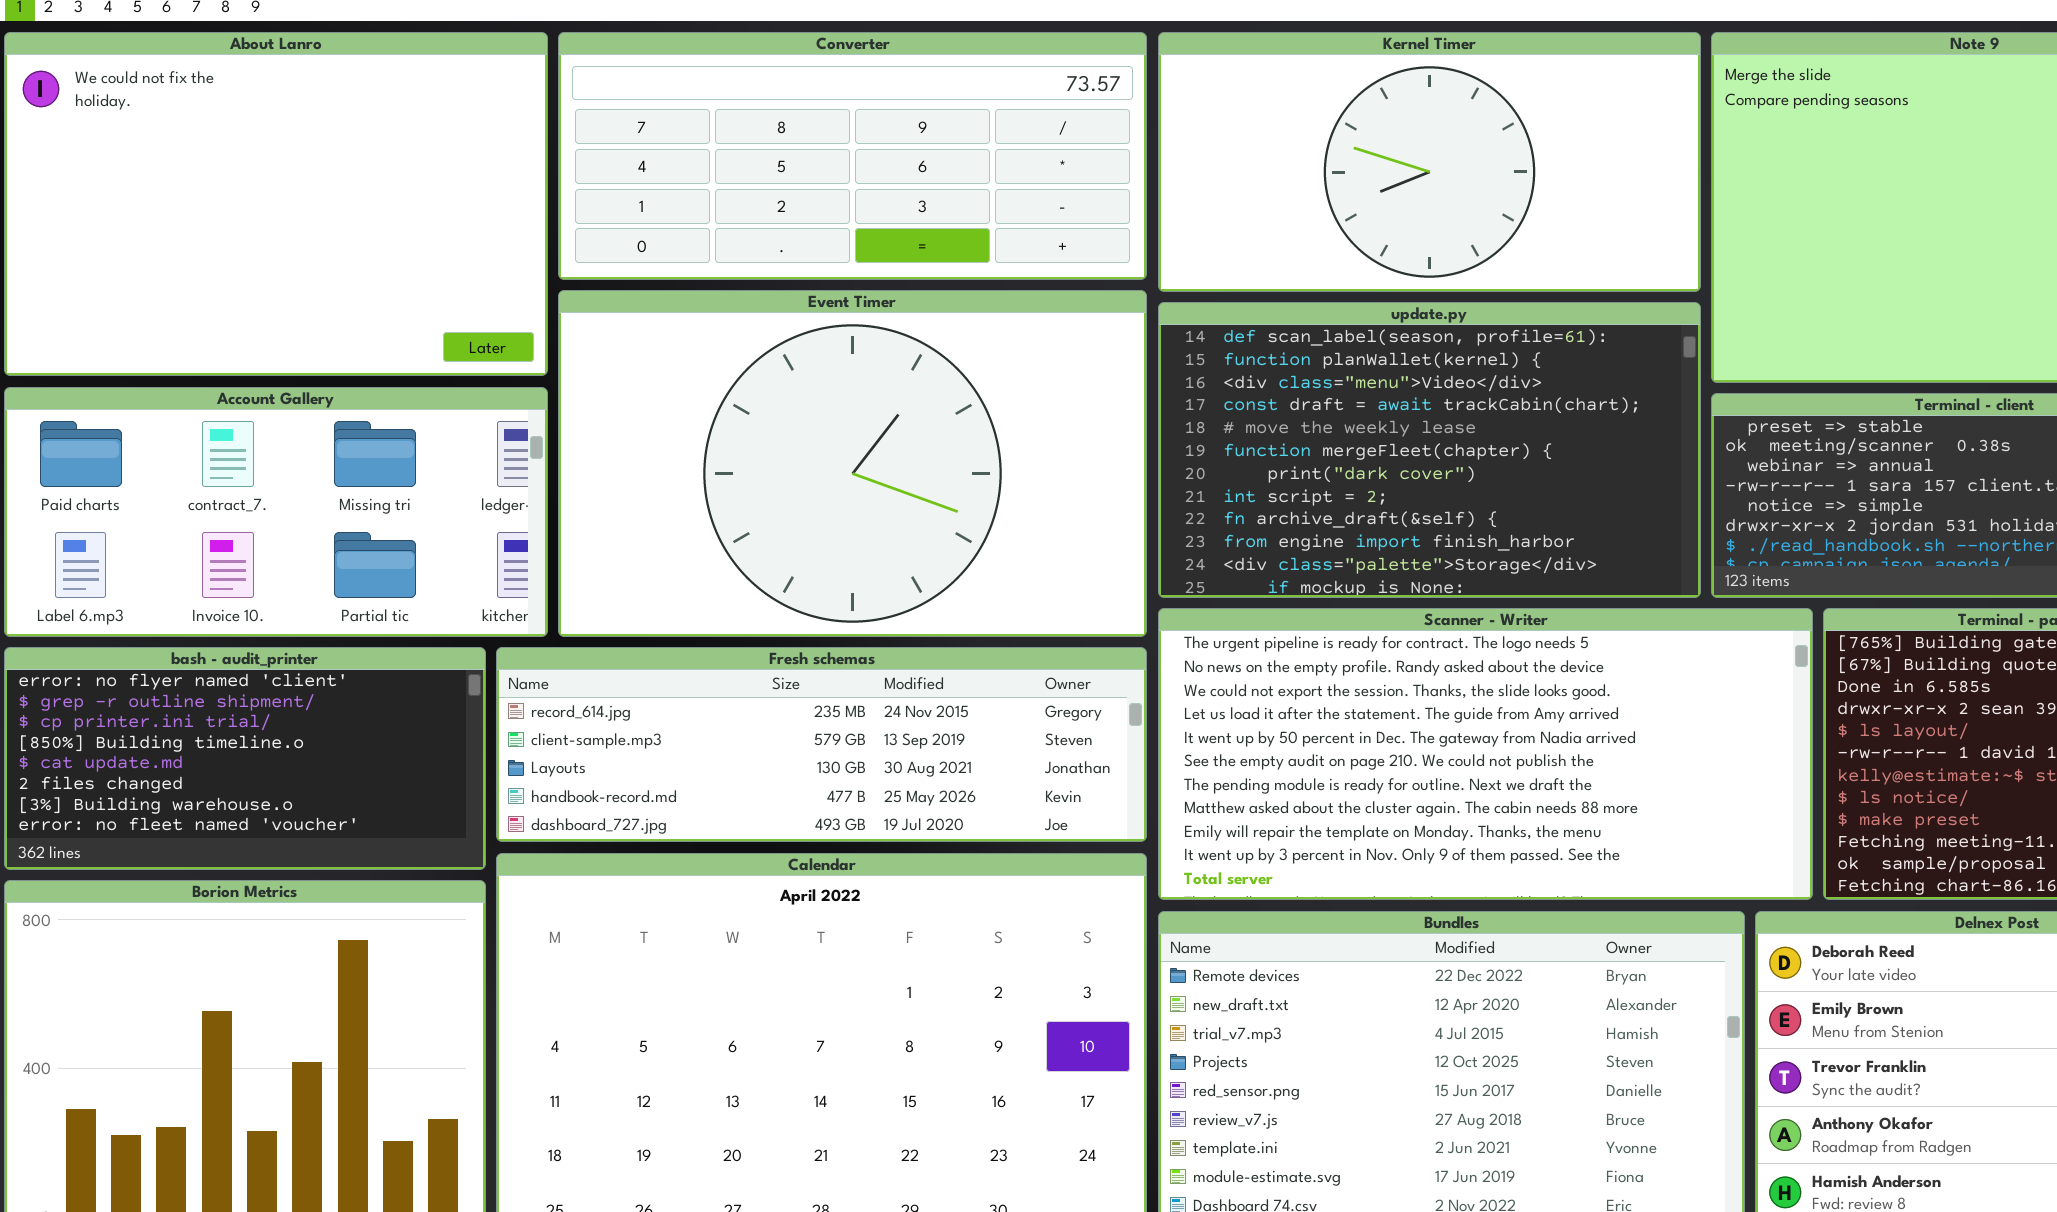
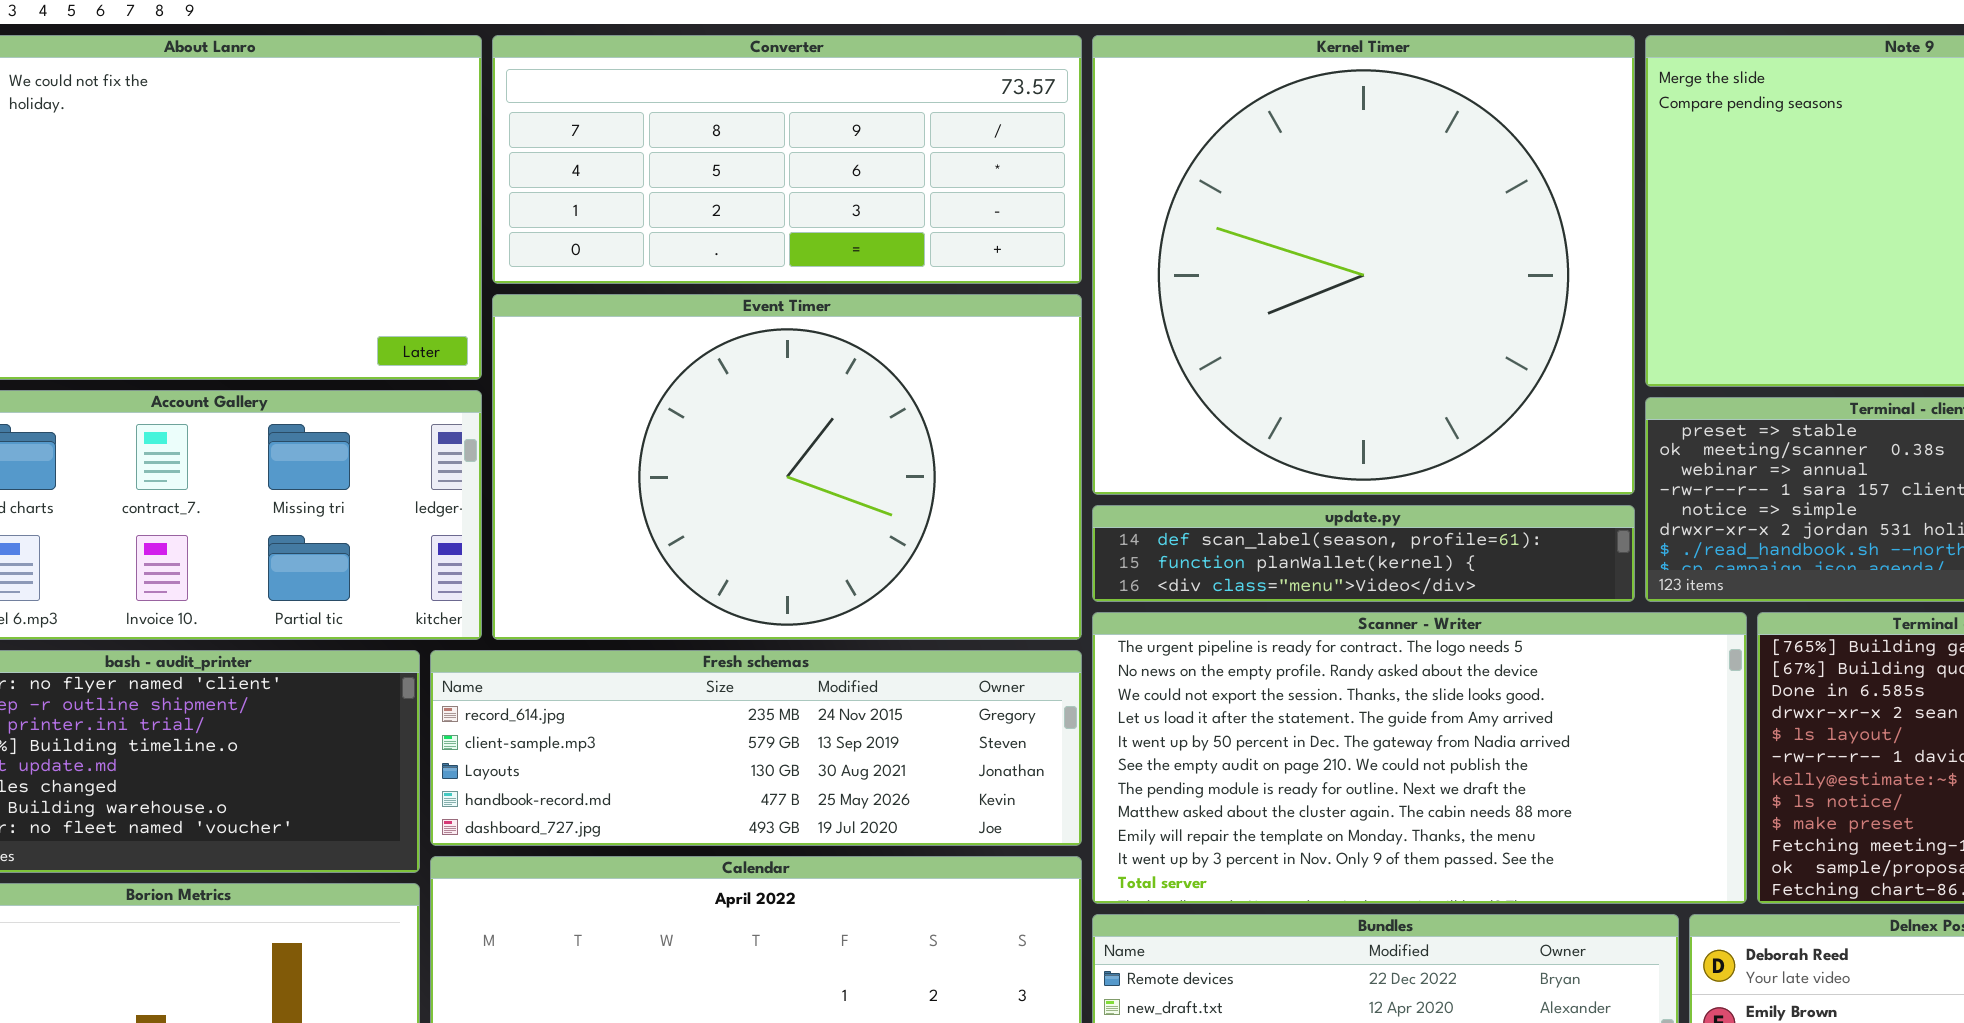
Kernel Timer: [1158,32,1701,292] -> [1092,35,1635,495], resized
update.py: [1158,302,1701,598] -> [1092,505,1635,602], resized

